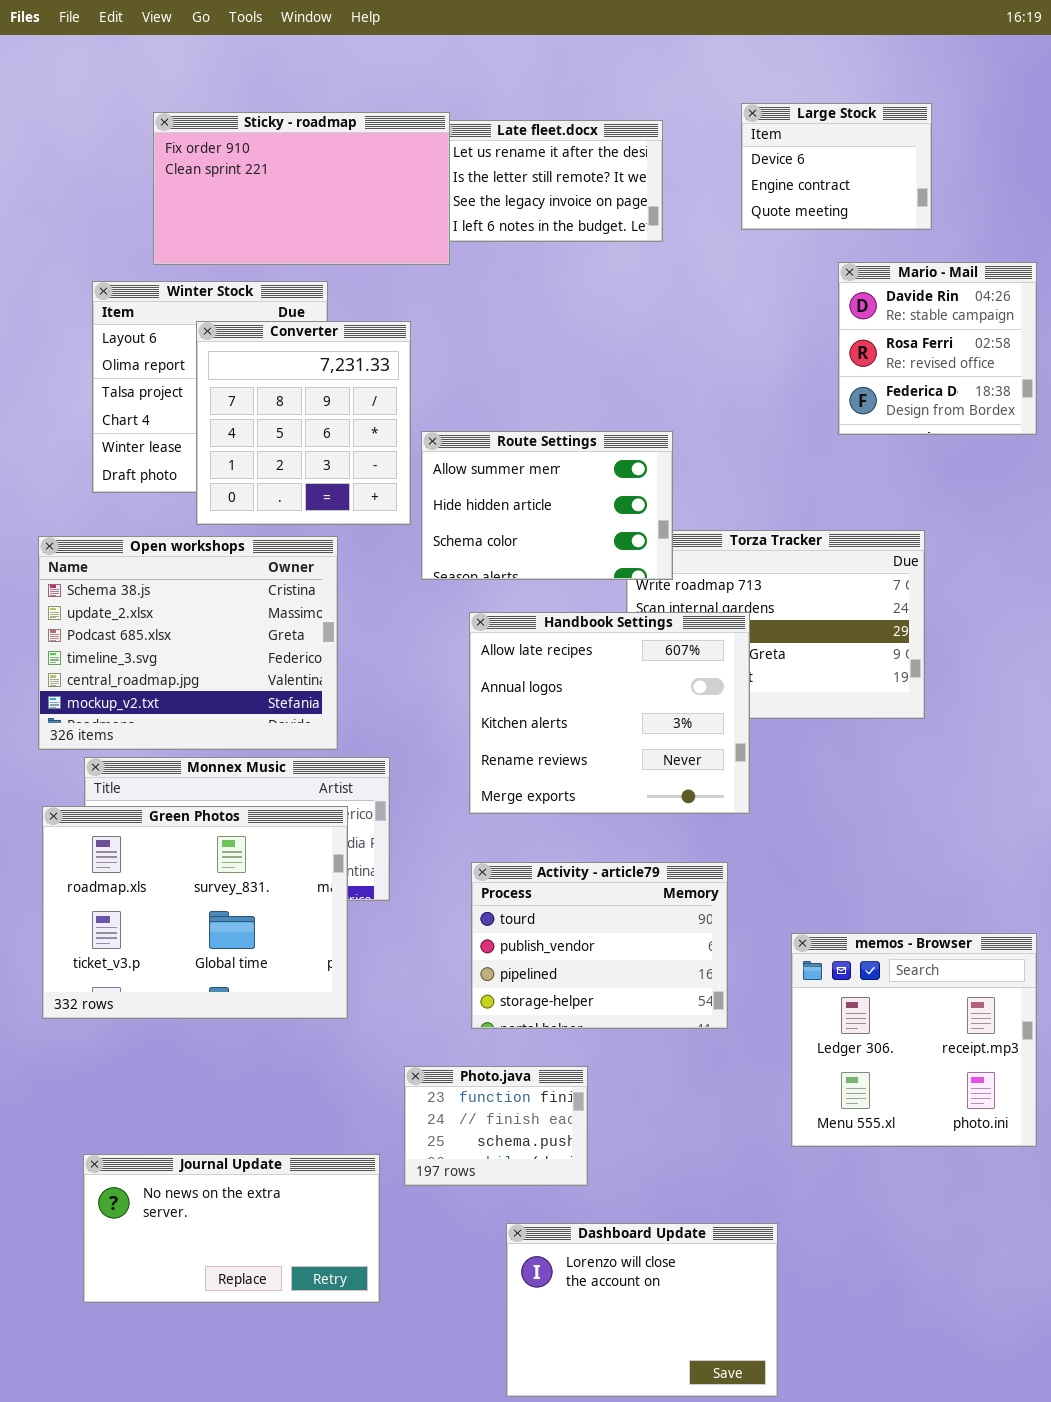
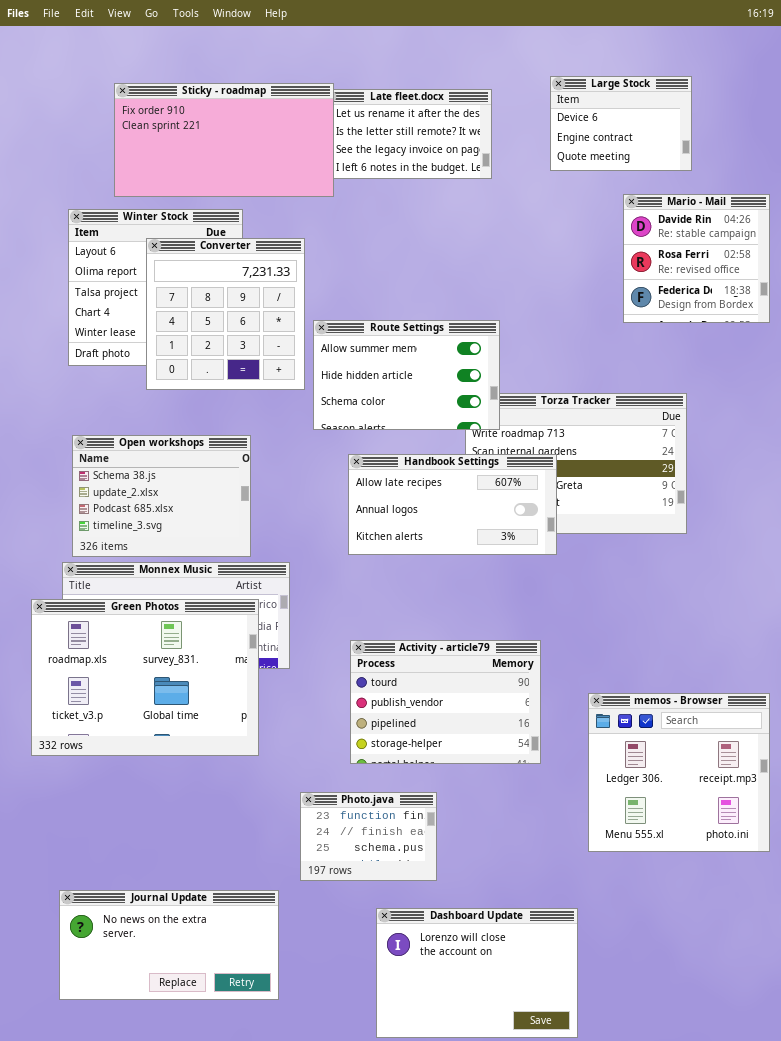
Open workshops: [38,536,338,750] -> [72,435,251,557], resized
Handbook Settings: [469,612,750,814] -> [348,454,557,555], resized
Journal Update: [83,1154,380,1303] -> [59,890,279,1000], moved

